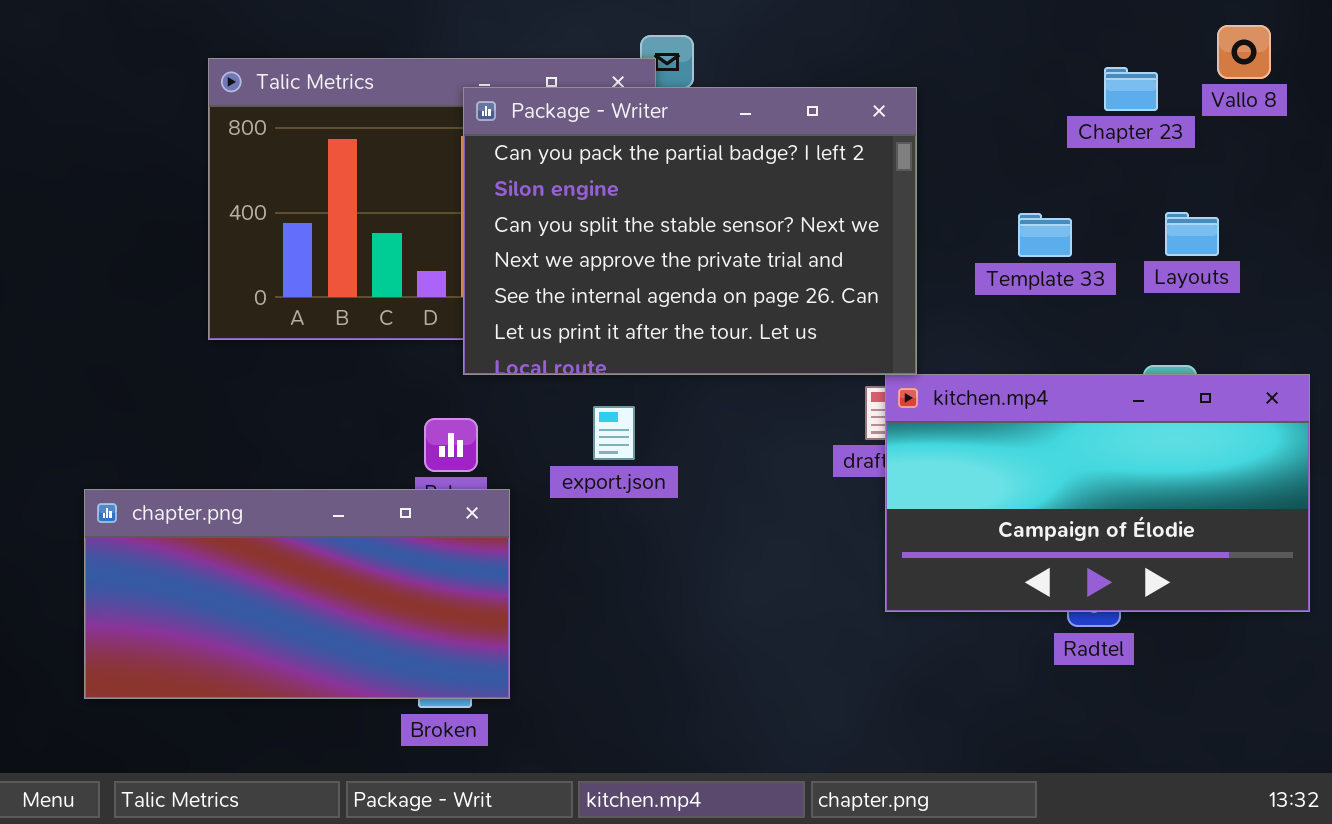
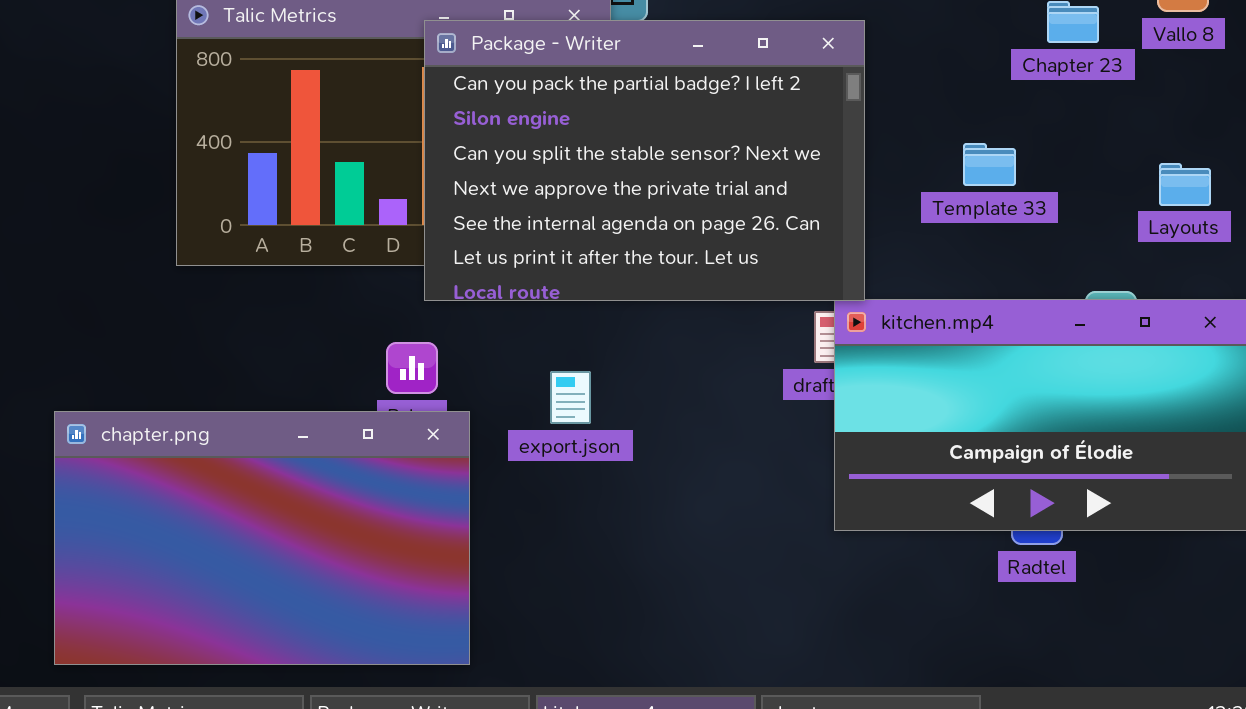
Layouts: [1165,212,1219,256] -> [1159,163,1211,206], moved
export.json: [593,406,635,460] -> [550,371,591,424], moved
chapter.png: [84,489,510,699] -> [54,411,470,665], resized

